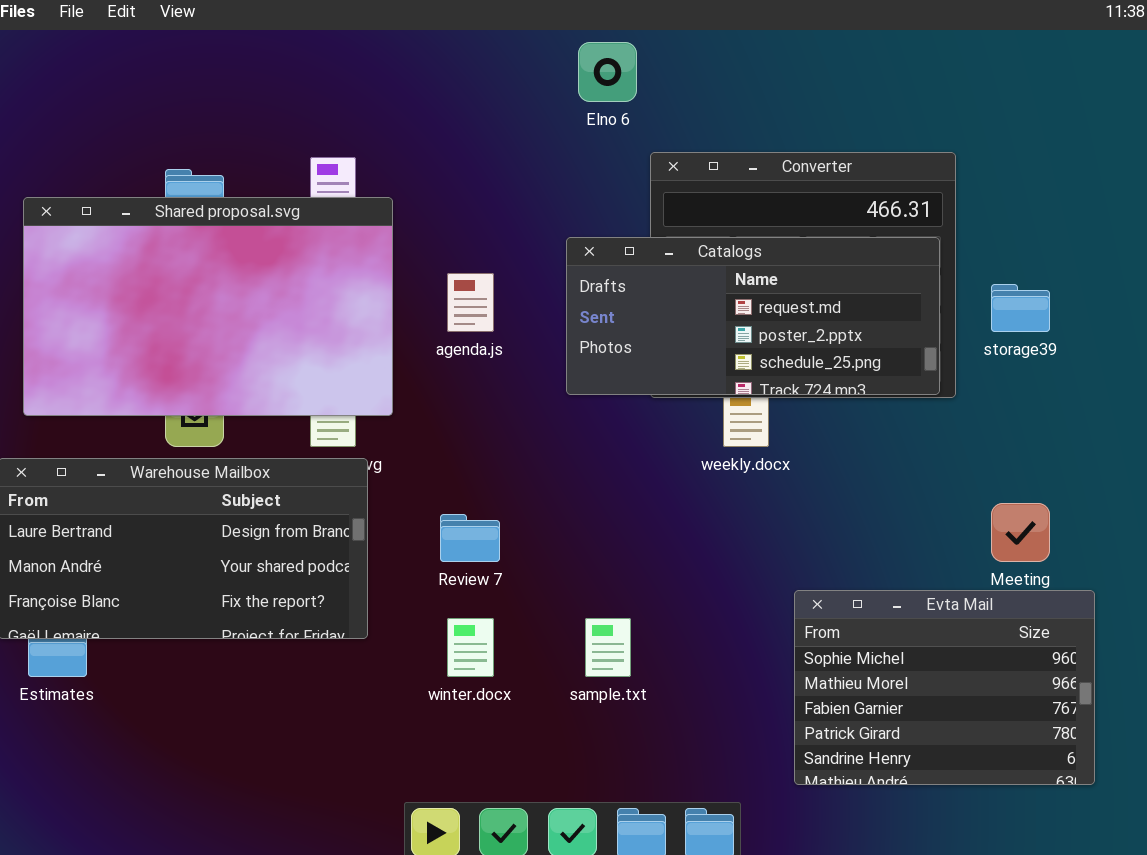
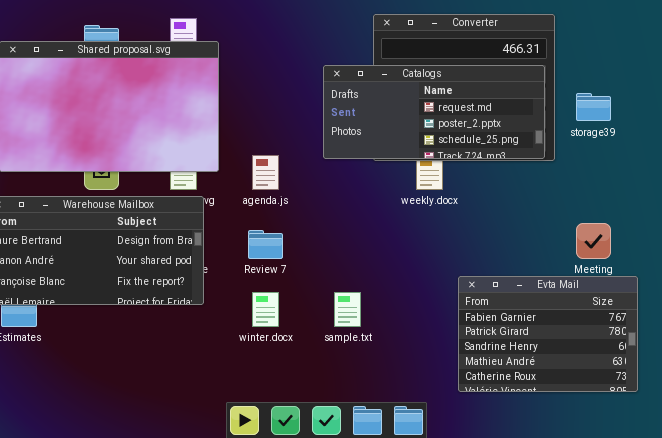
agenda.js: [447,273,494,332] -> [252,155,279,190], moved
Evta Mail: [794,590,1095,785] -> [458,276,638,392], scrolled down 2 rows

